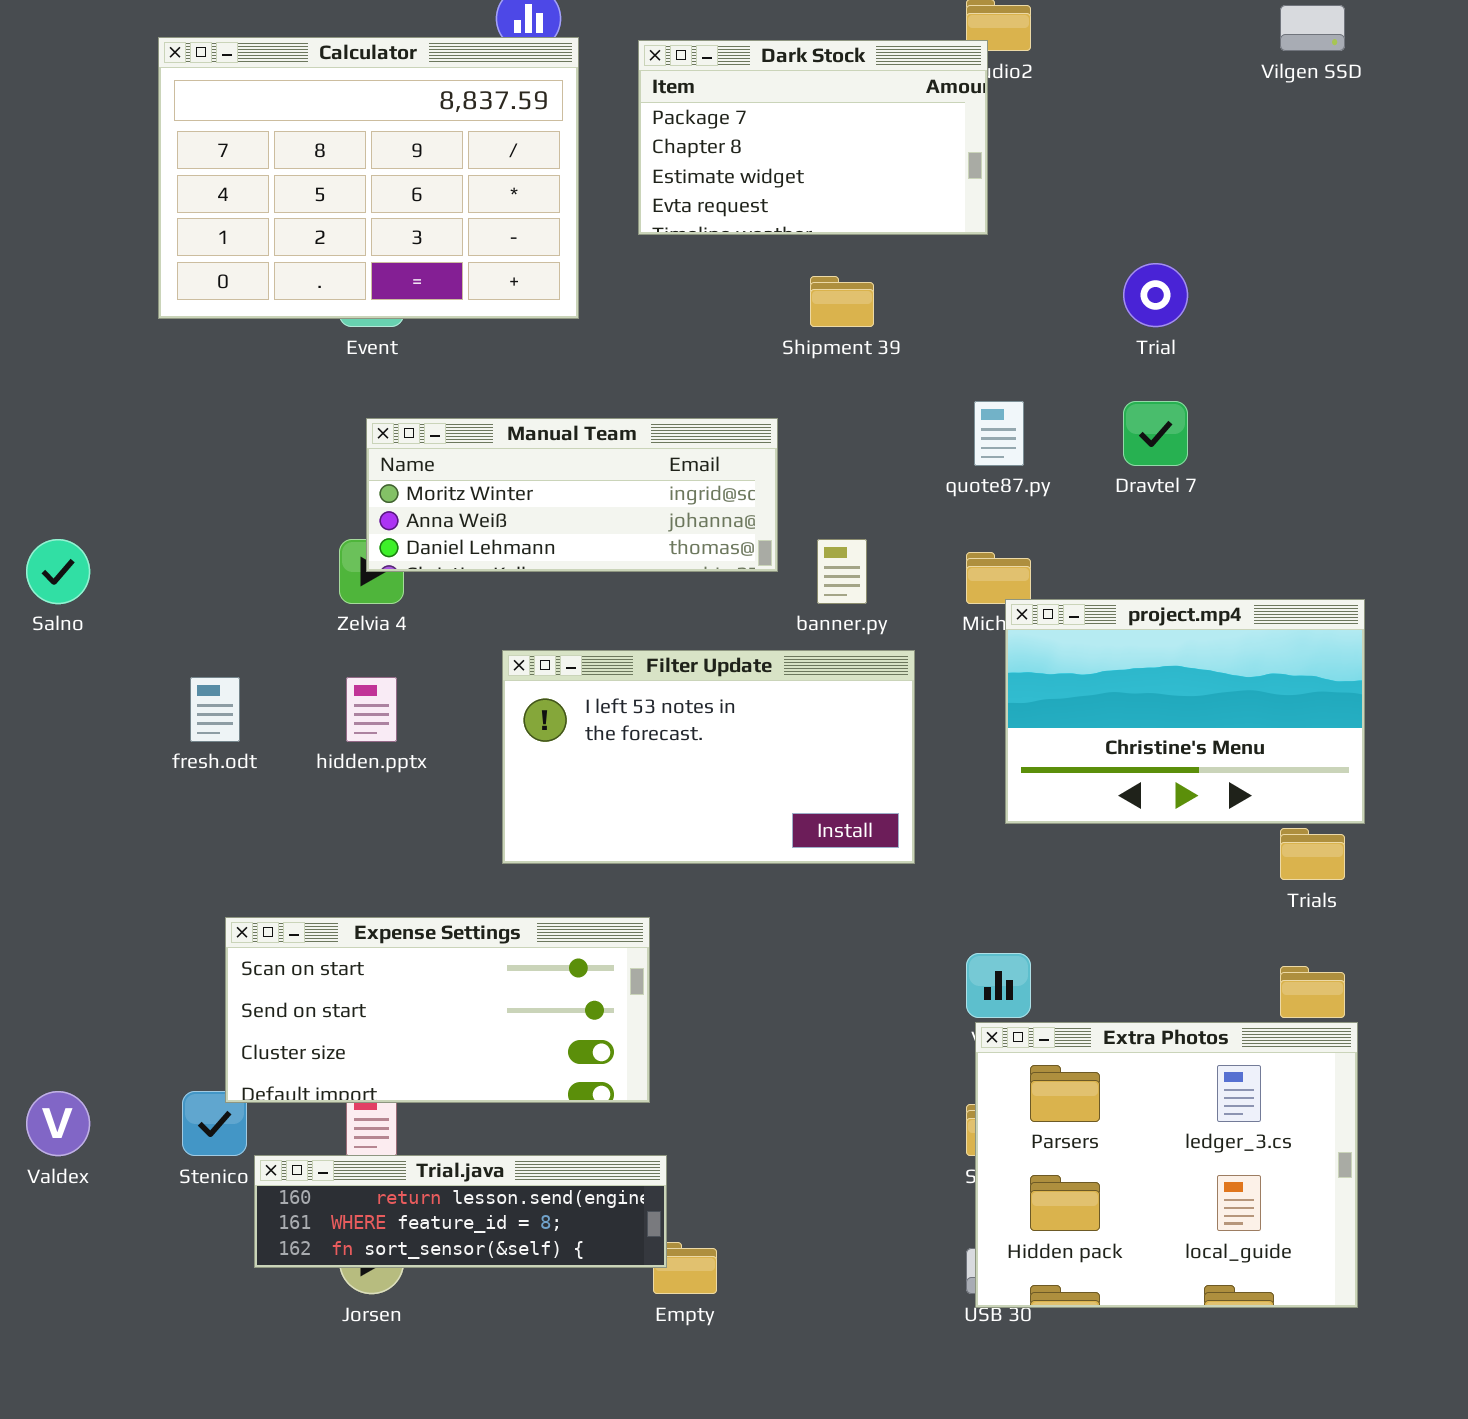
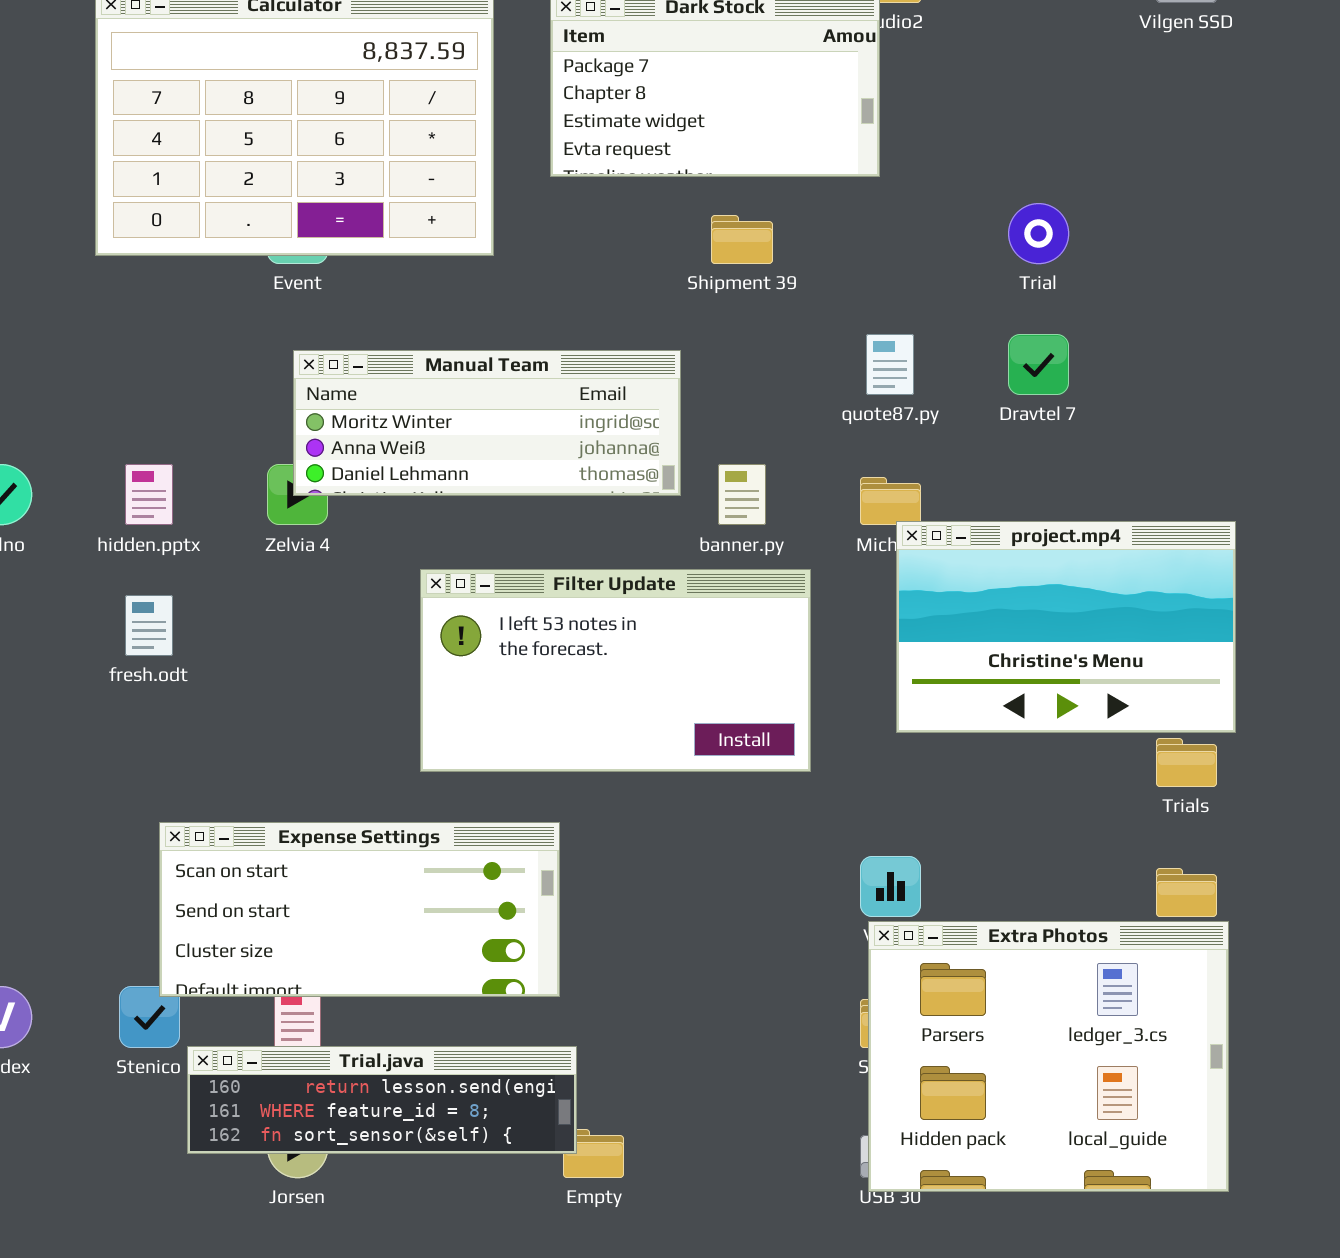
hidden.pptx: [346,677,397,742] -> [125,464,173,525], moved

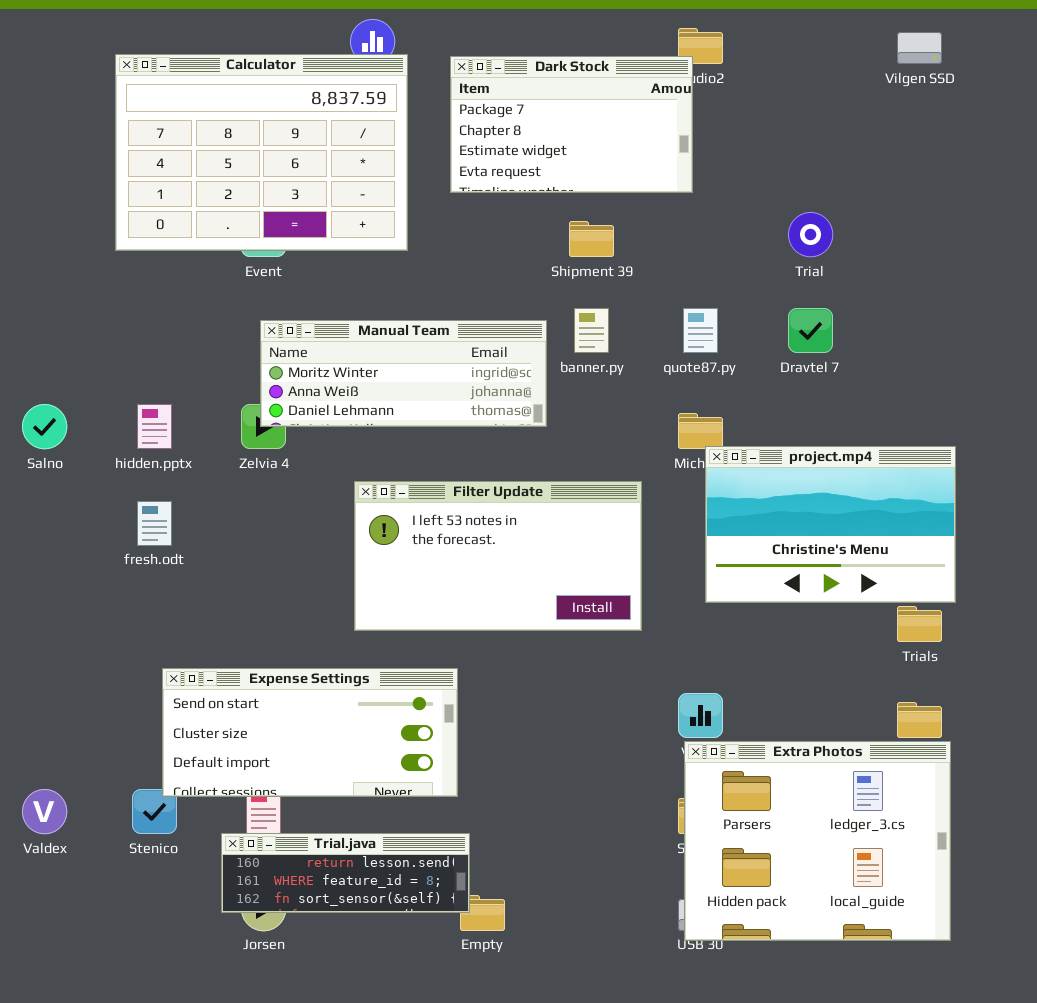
banner.py: [718,464,766,525] -> [574,308,609,353], moved
Expense Settings: [159,822,560,997] -> [162,668,458,797], scrolled down 1 row
Trial.java: [187,1046,577,1154] -> [221,833,470,913], resized

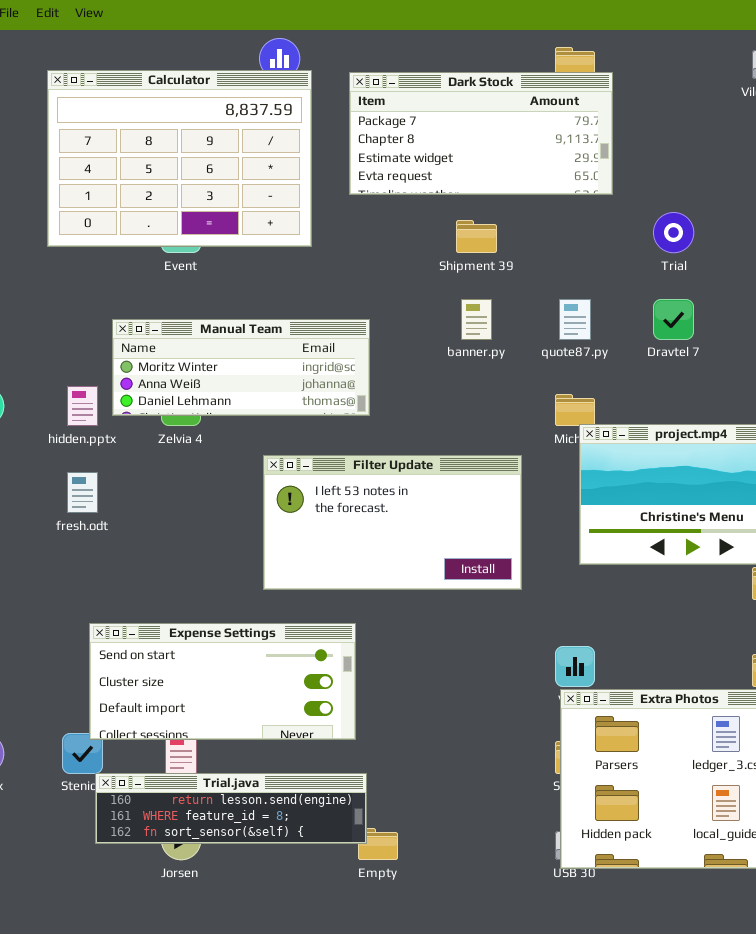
Dark Stock: [450,56,693,193] -> [349,72,613,195], resized
Manual Team: [260,320,547,427] -> [112,319,370,416], moved
Trial.java: [221,833,470,913] -> [95,773,367,844], resized

